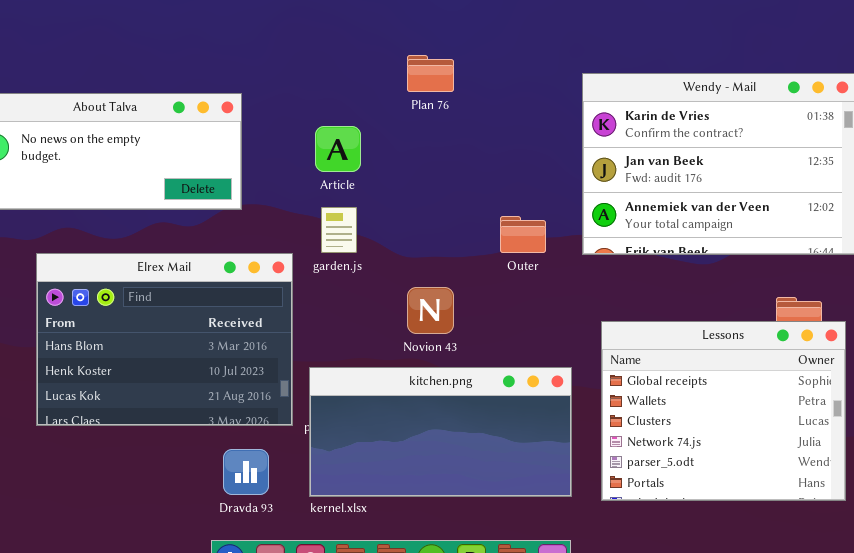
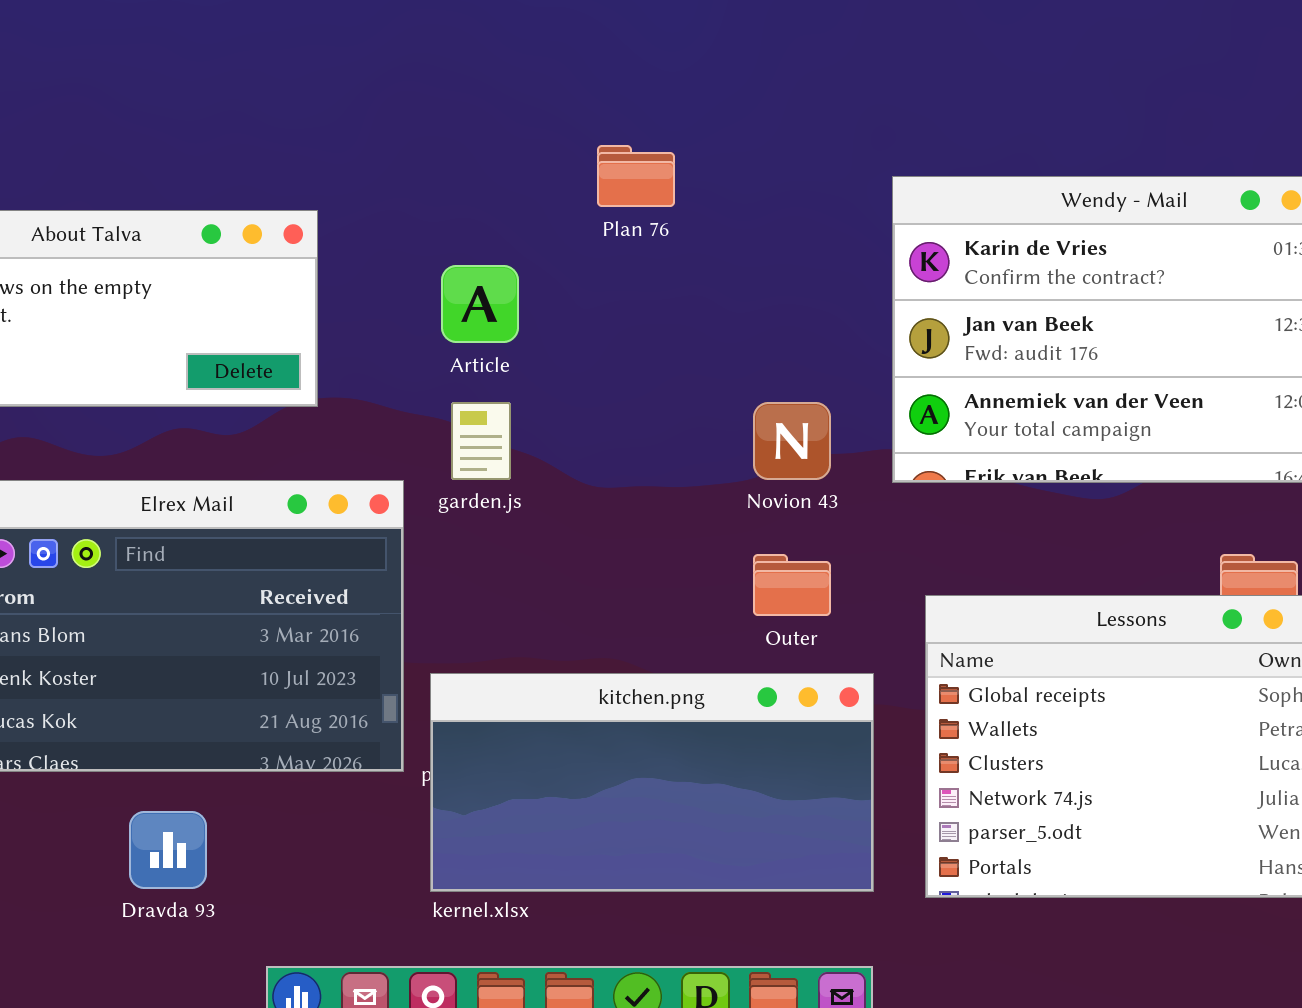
Outer: [500,216,546,253] -> [753,554,831,616], moved
Novion 43: [407,287,454,334] -> [753,402,831,480], moved
Dravda 93: [223,449,269,495] -> [129,811,207,889], moved

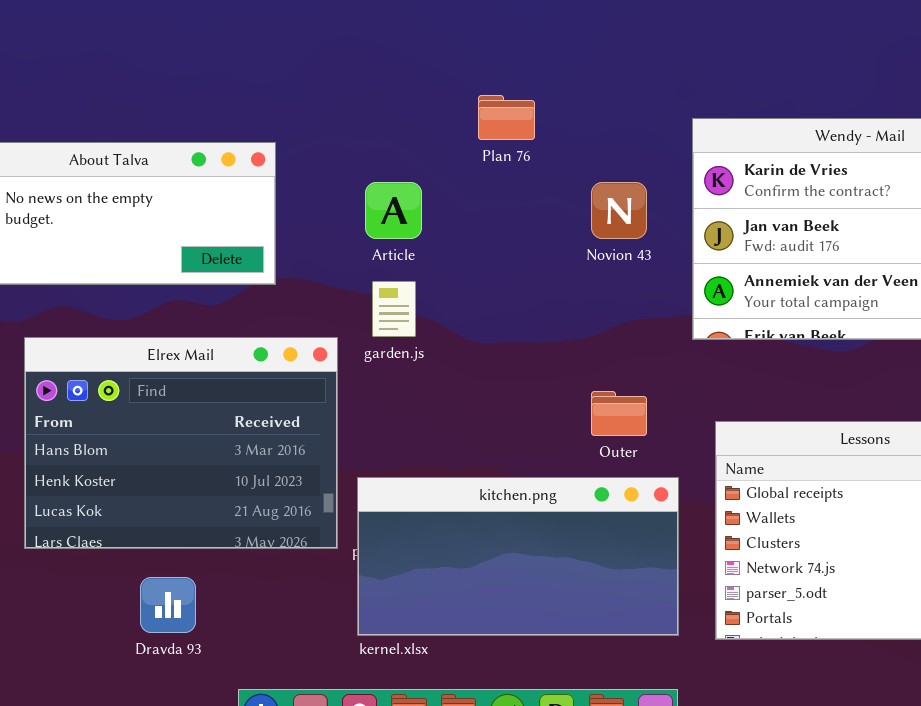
Novion 43: [753,402,831,480] -> [591,182,647,239], moved

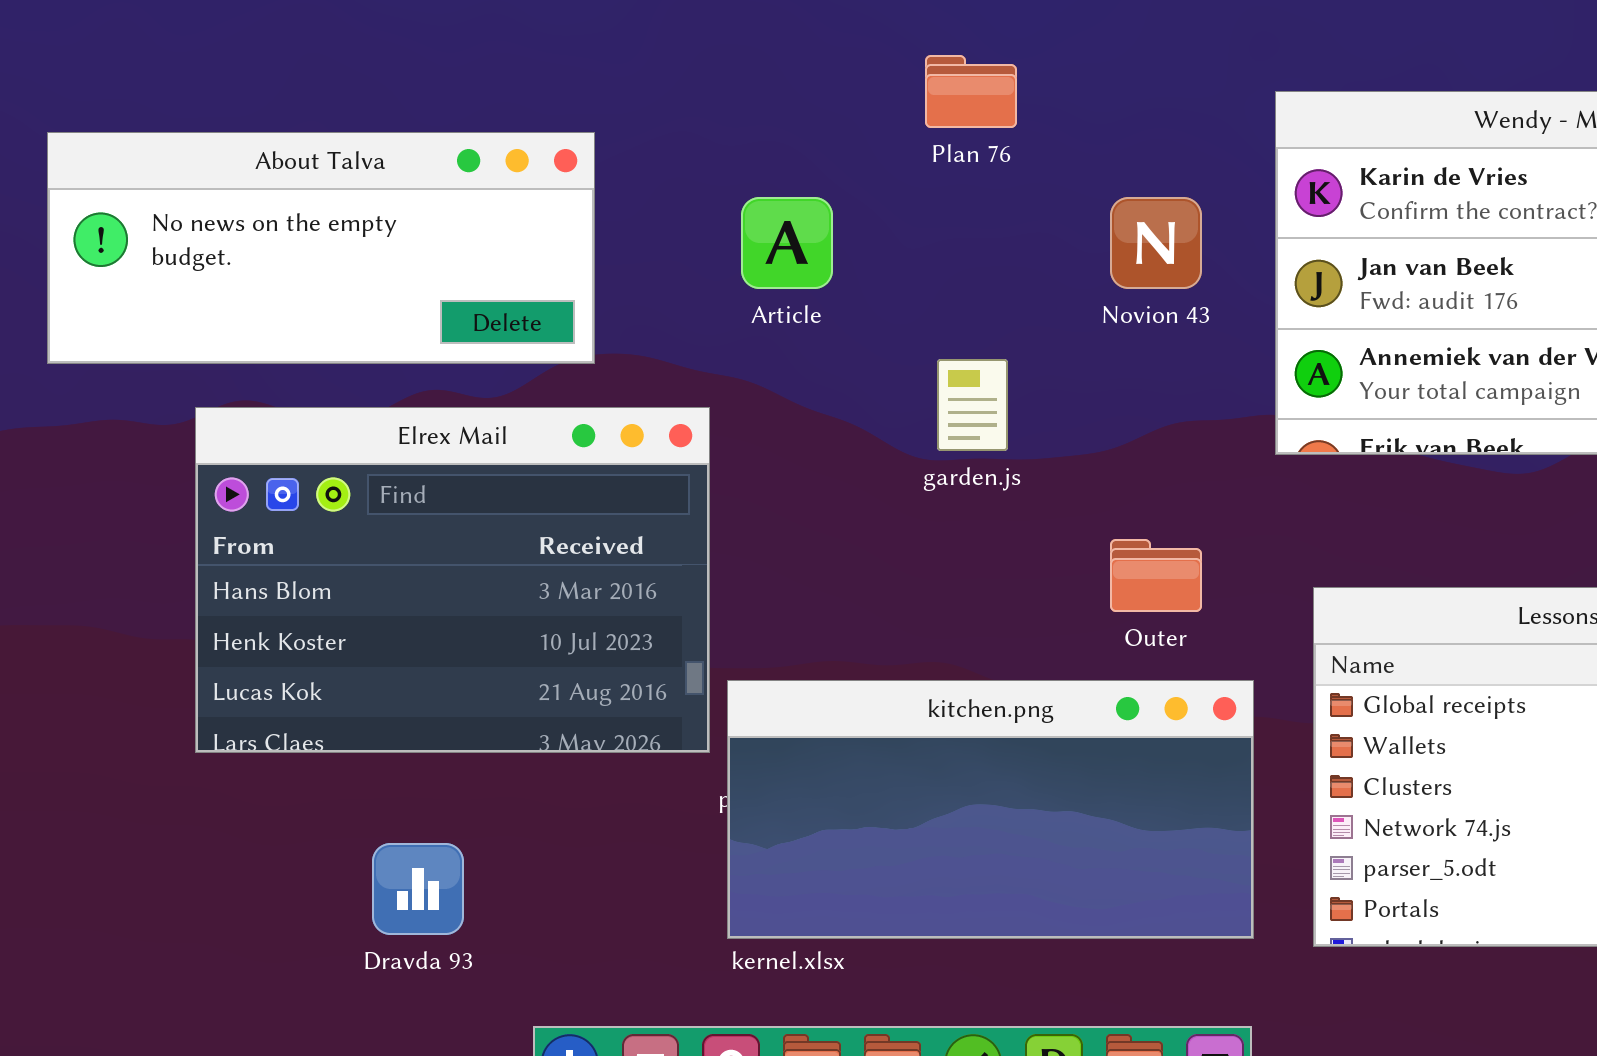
garden.js: [372,281,416,337] -> [937,359,1008,451], moved
Elrex Mail: [24,337,338,549] -> [195,407,710,753], moved

